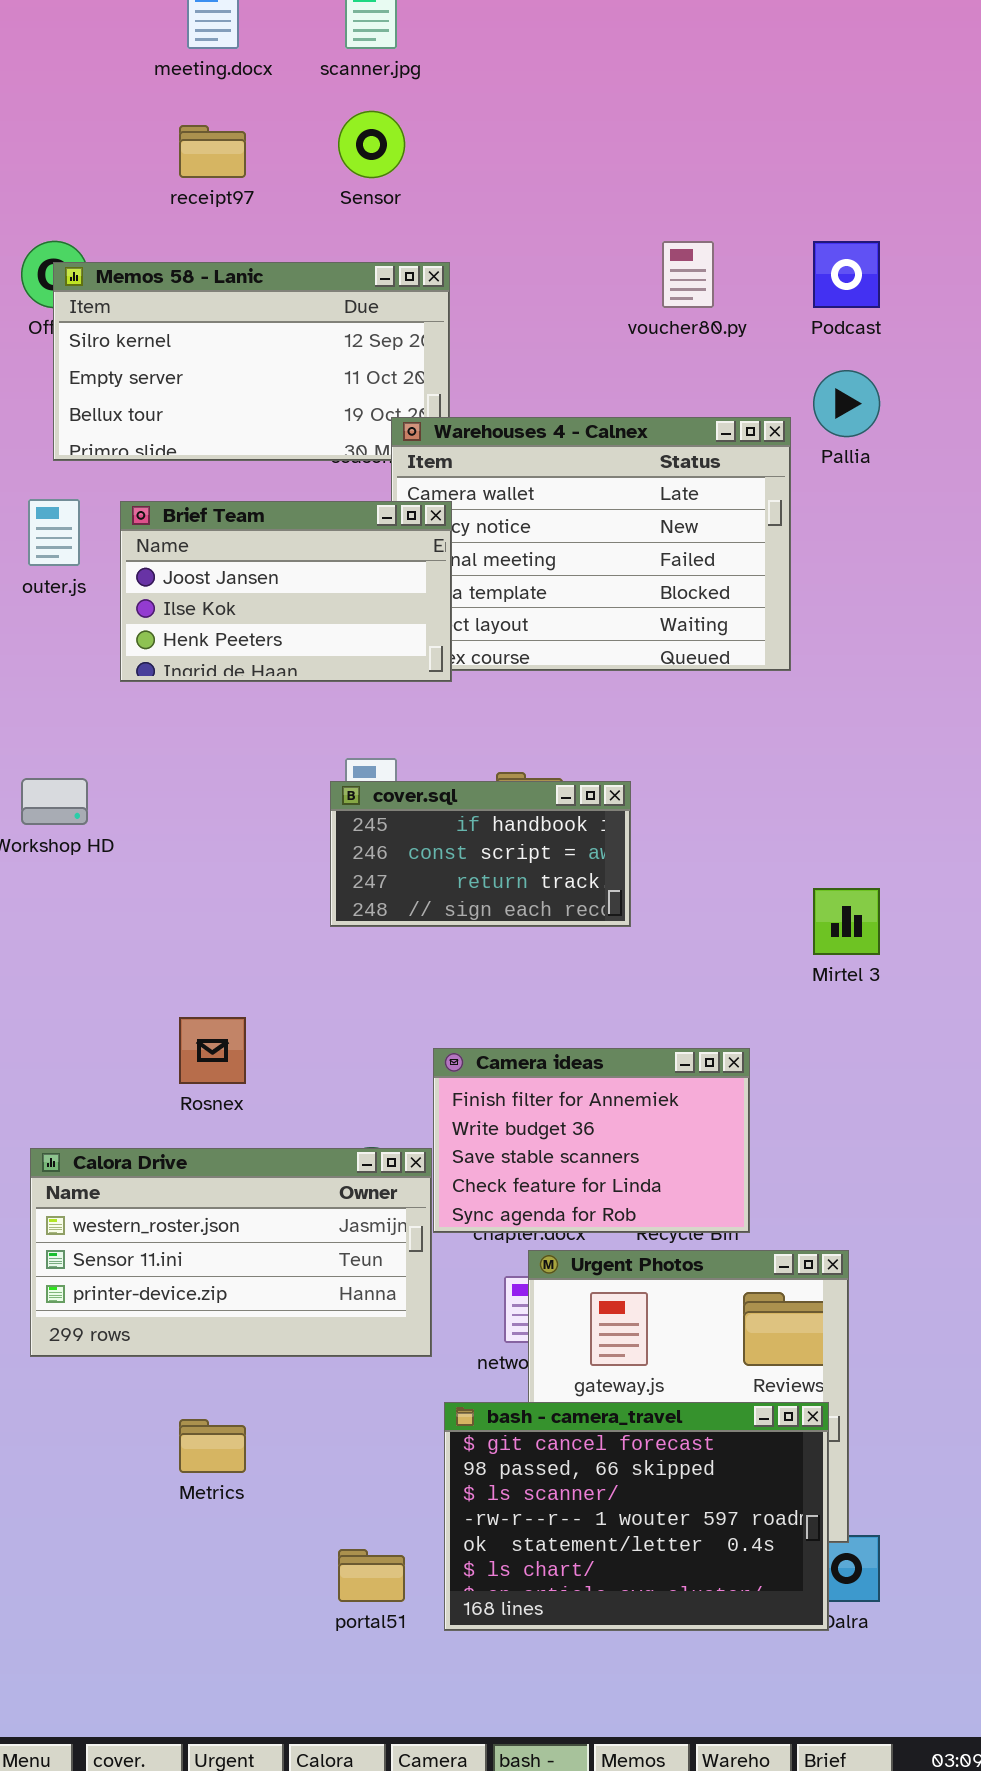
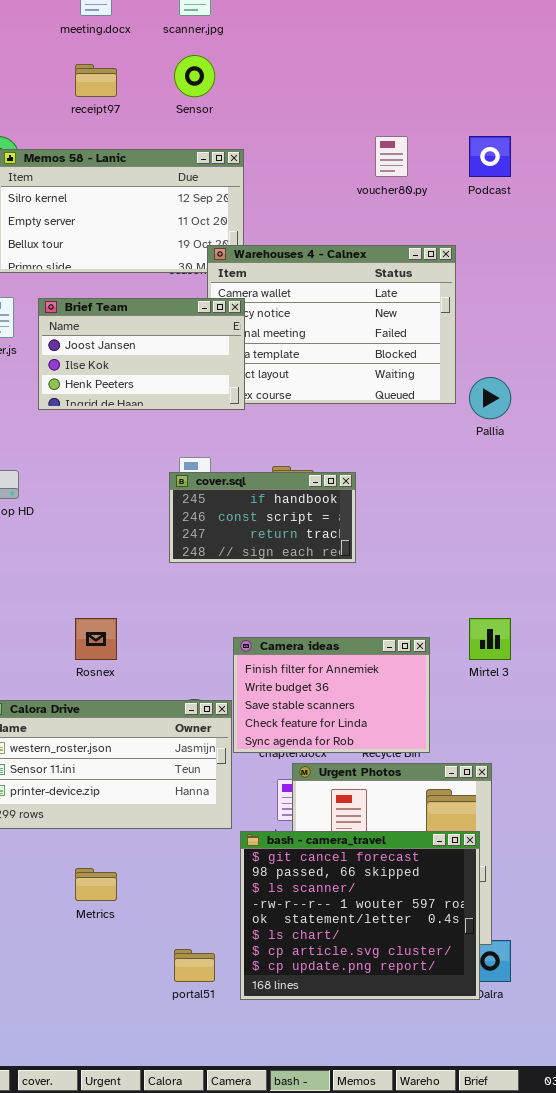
Pallia: [813,370,880,437] -> [469,377,511,419], moved
Mirtel 3: [813,888,880,955] -> [469,618,511,660], moved
bash - camera_travel: [444,1402,829,1631] -> [240,831,480,1000], resized

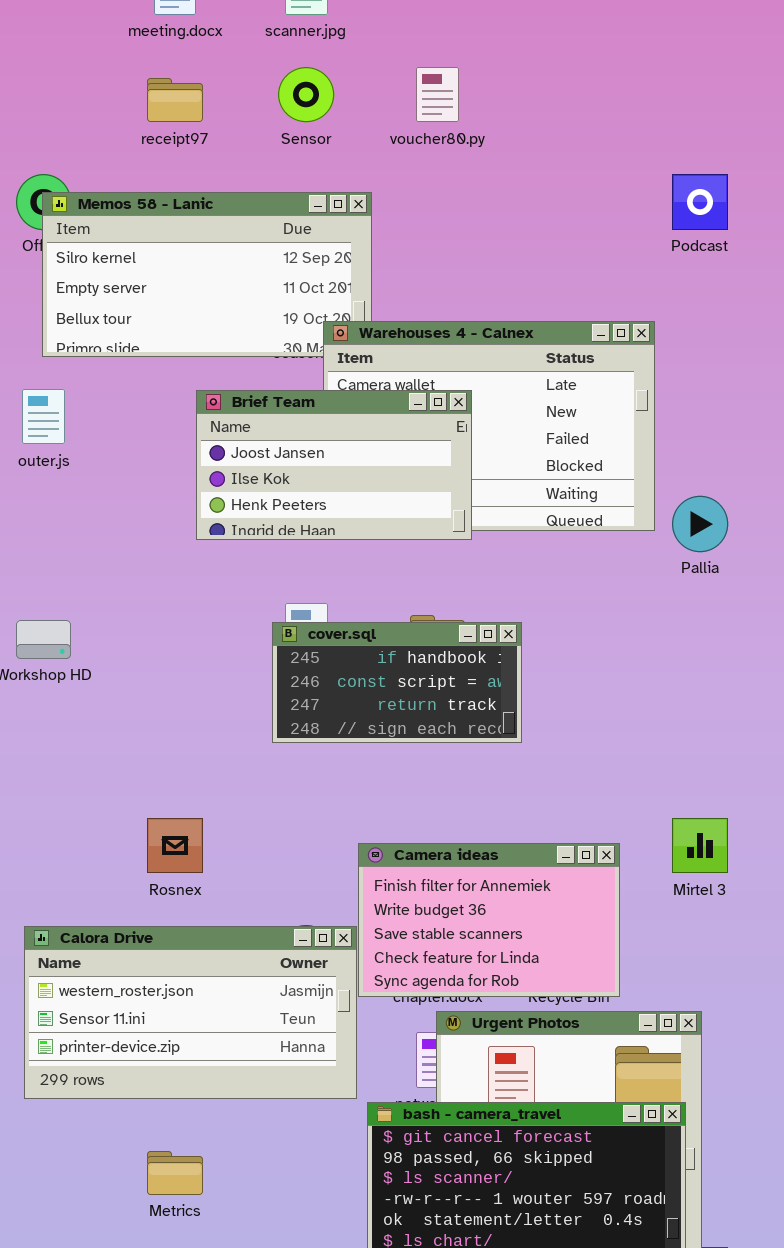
voucher80.py: [375,136,408,177] -> [416,67,459,122], moved
Brief Team: [38,298,245,410] -> [196,390,472,540], moved

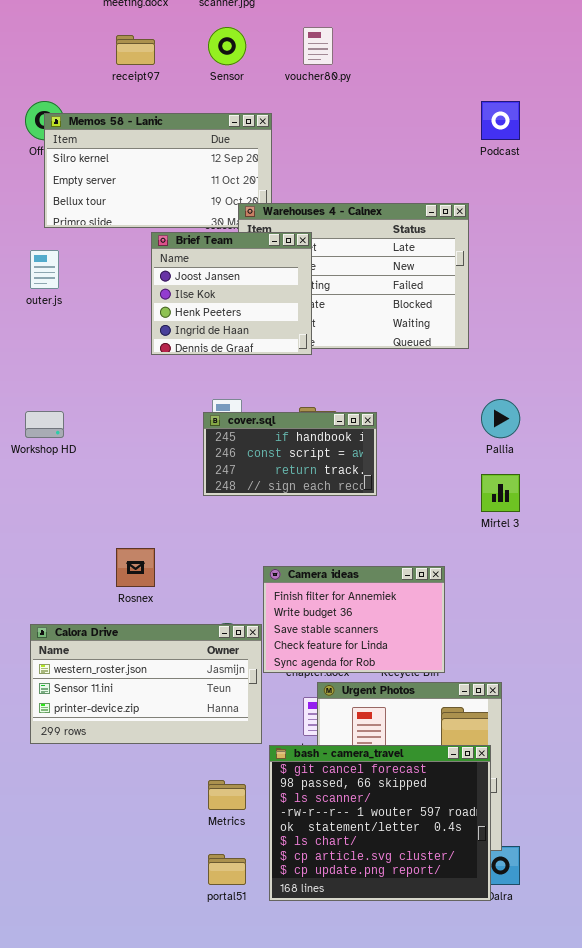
Brief Team: [196,390,472,540] -> [151,232,312,355], resized
Pallia: [672,496,728,552] -> [481,399,520,438], moved
Mirtel 3: [672,818,728,873] -> [481,474,520,512], moved
Metrics: [147,1151,203,1195] -> [208,780,246,810], moved

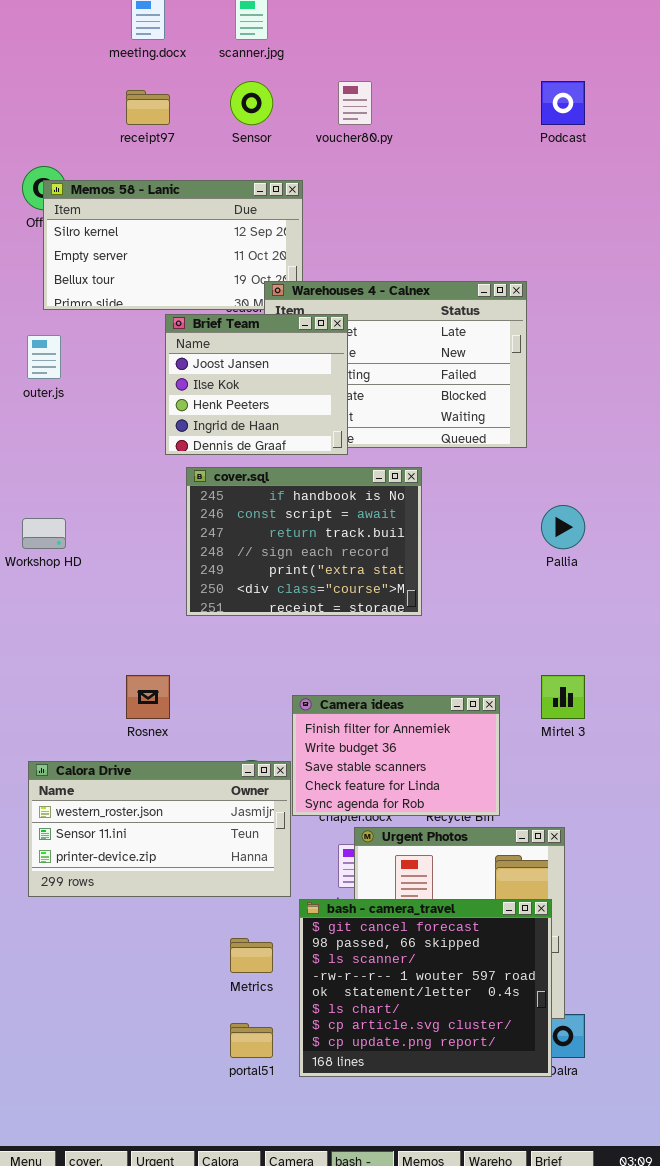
Podcast: [481,101,520,140] -> [541,81,585,125], moved
cover.sql: [203,412,377,496] -> [186,467,422,616], resized
Mirtel 3: [481,474,520,512] -> [541,675,585,719], moved

